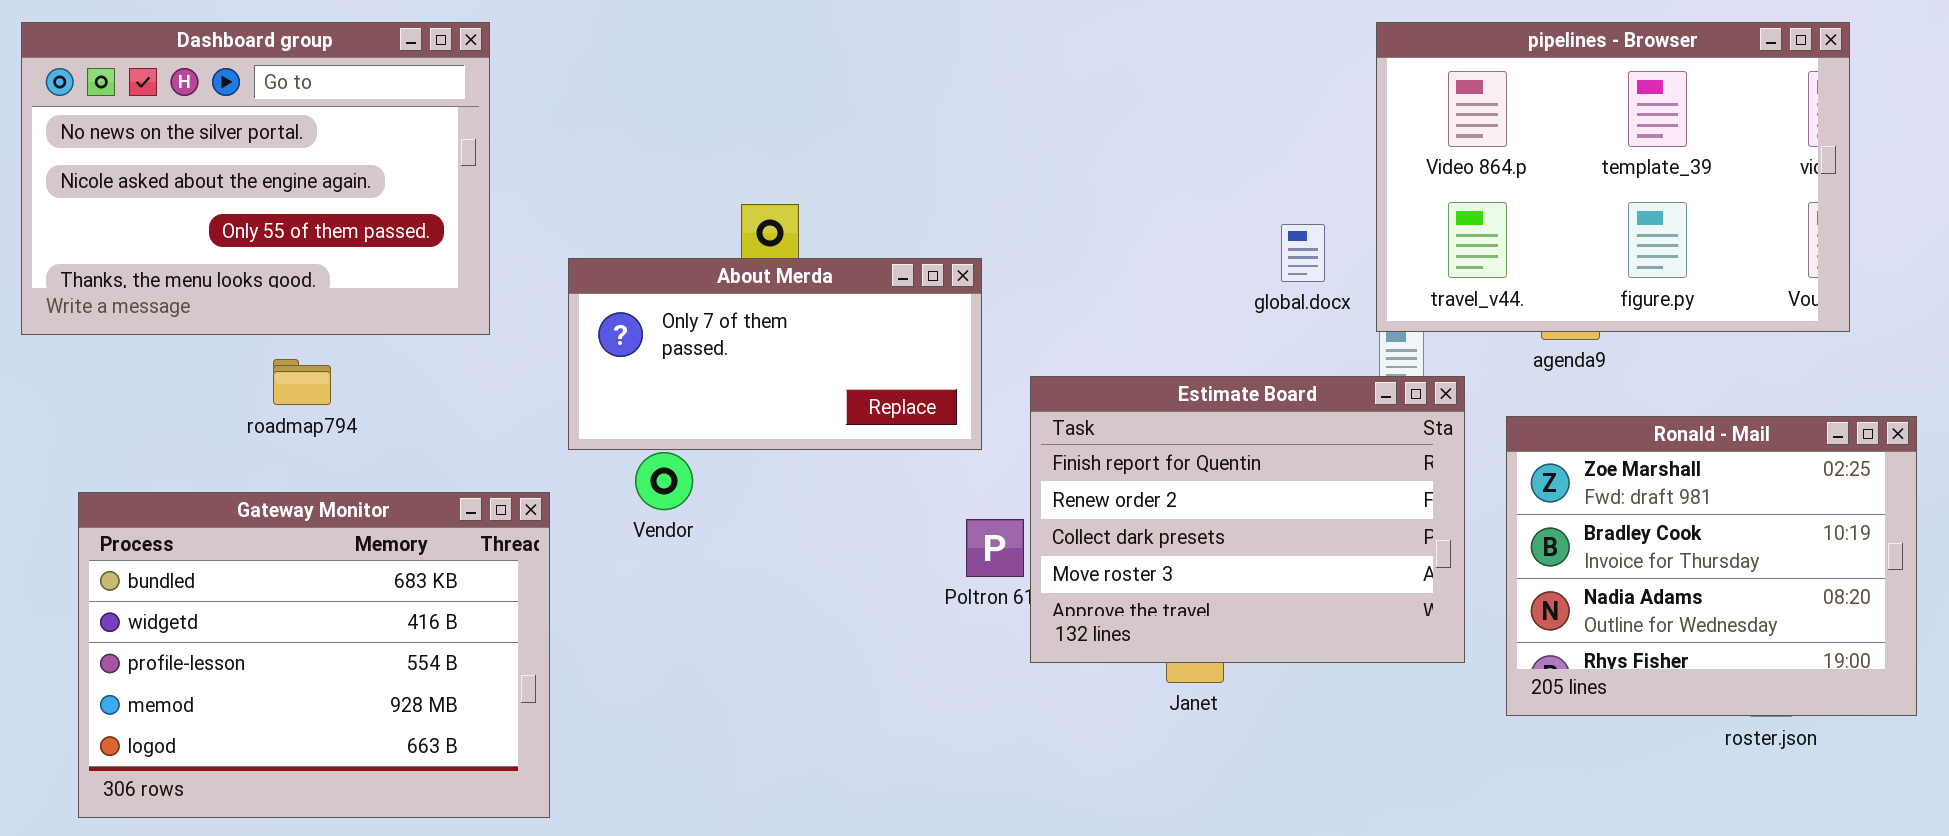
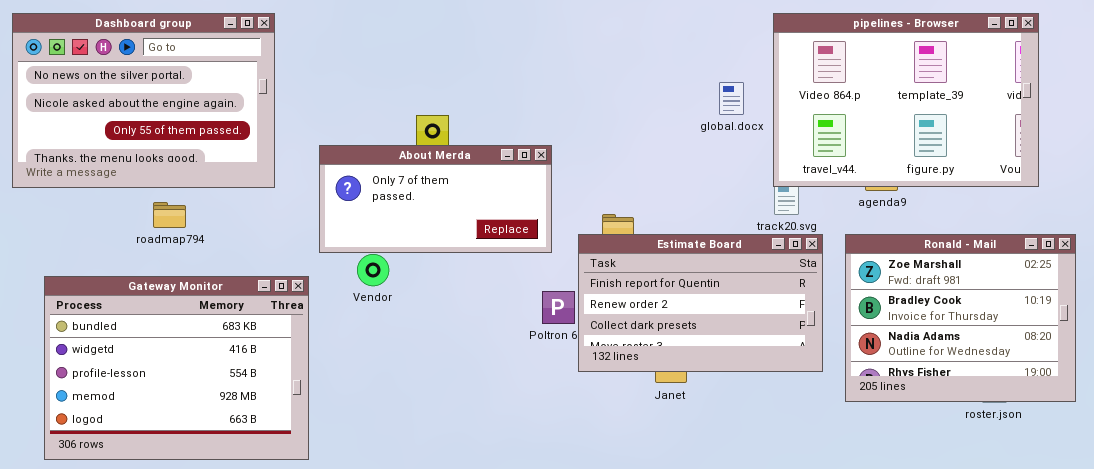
global.docx: [1281,224,1325,282] -> [719,82,744,115], moved
Estimate Board: [1030,376,1465,663] -> [578,234,823,372], resized

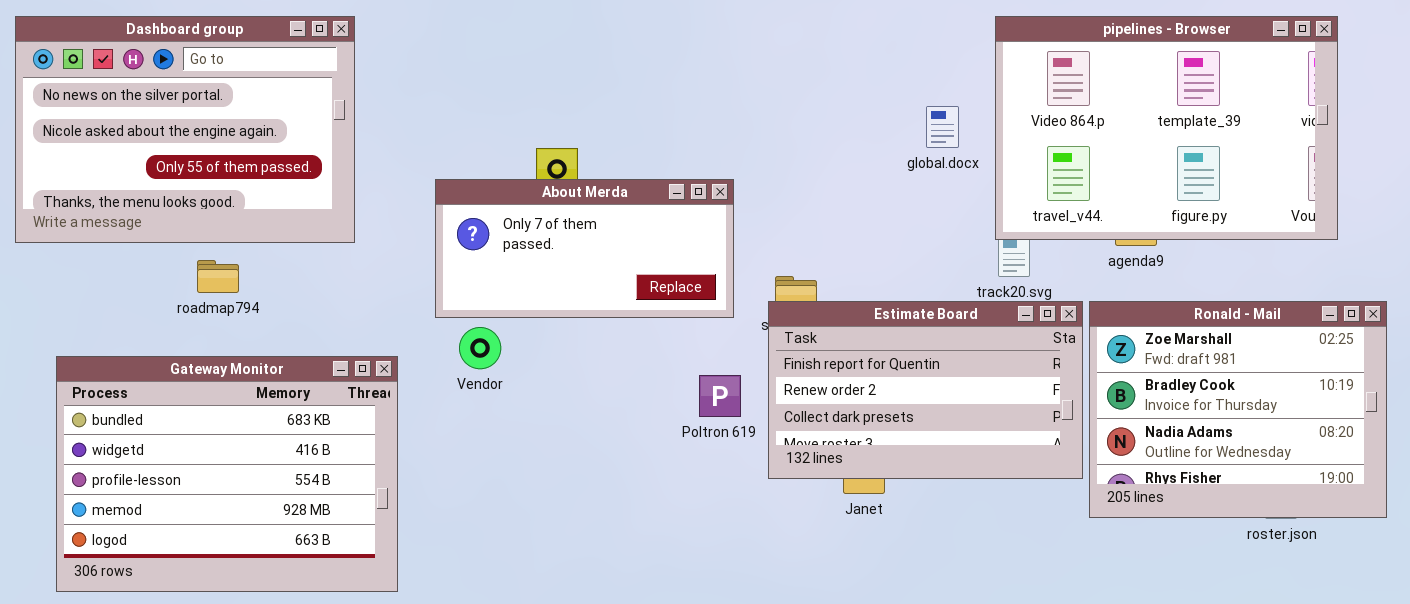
About Merda: [319,145,552,253] -> [435,179,734,318], moved
Estimate Board: [578,234,823,372] -> [768,301,1083,479], moved

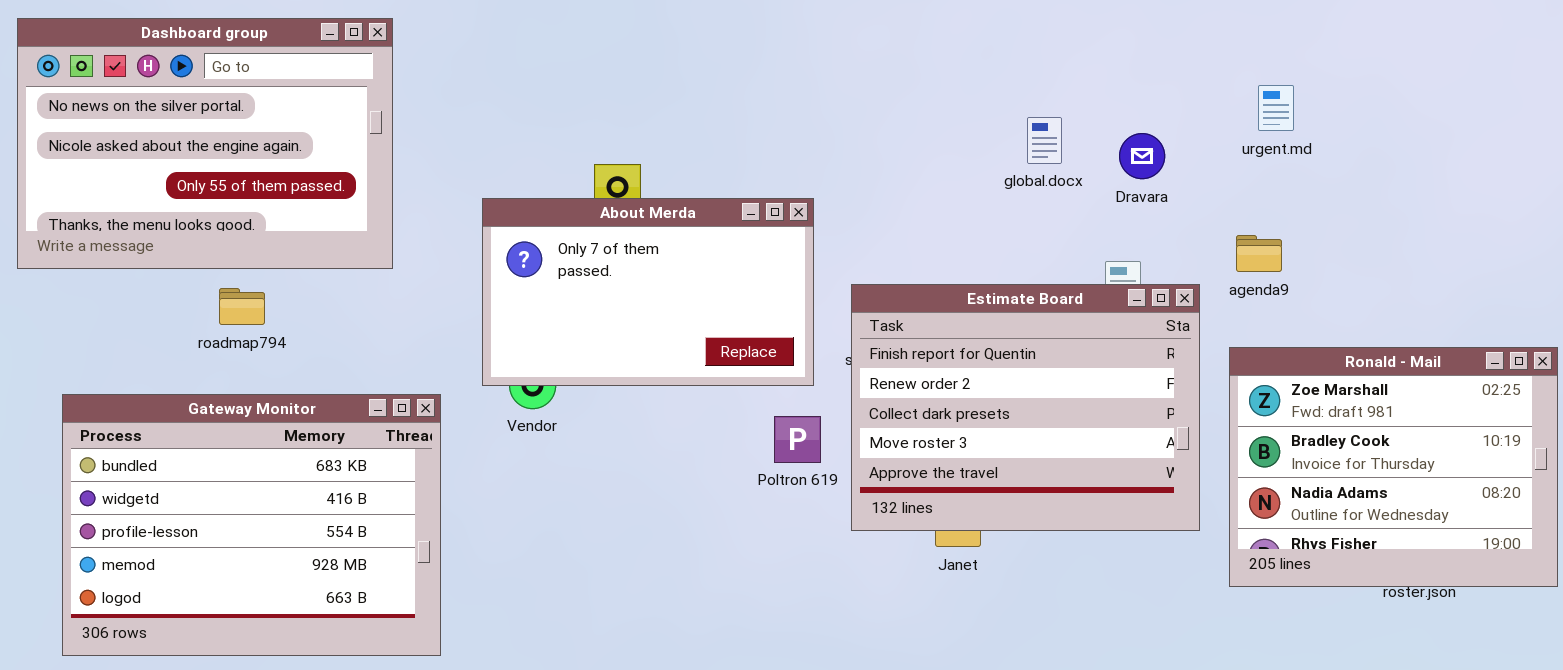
pipelines - Browser: [995,16,1338,240] -> none, closed
About Merda: [435,179,734,318] -> [482,198,814,386], resized
Estimate Board: [768,301,1083,479] -> [851,284,1200,531], resized
Ronald - Mail: [1089,301,1387,518] -> [1229,347,1558,587], moved

